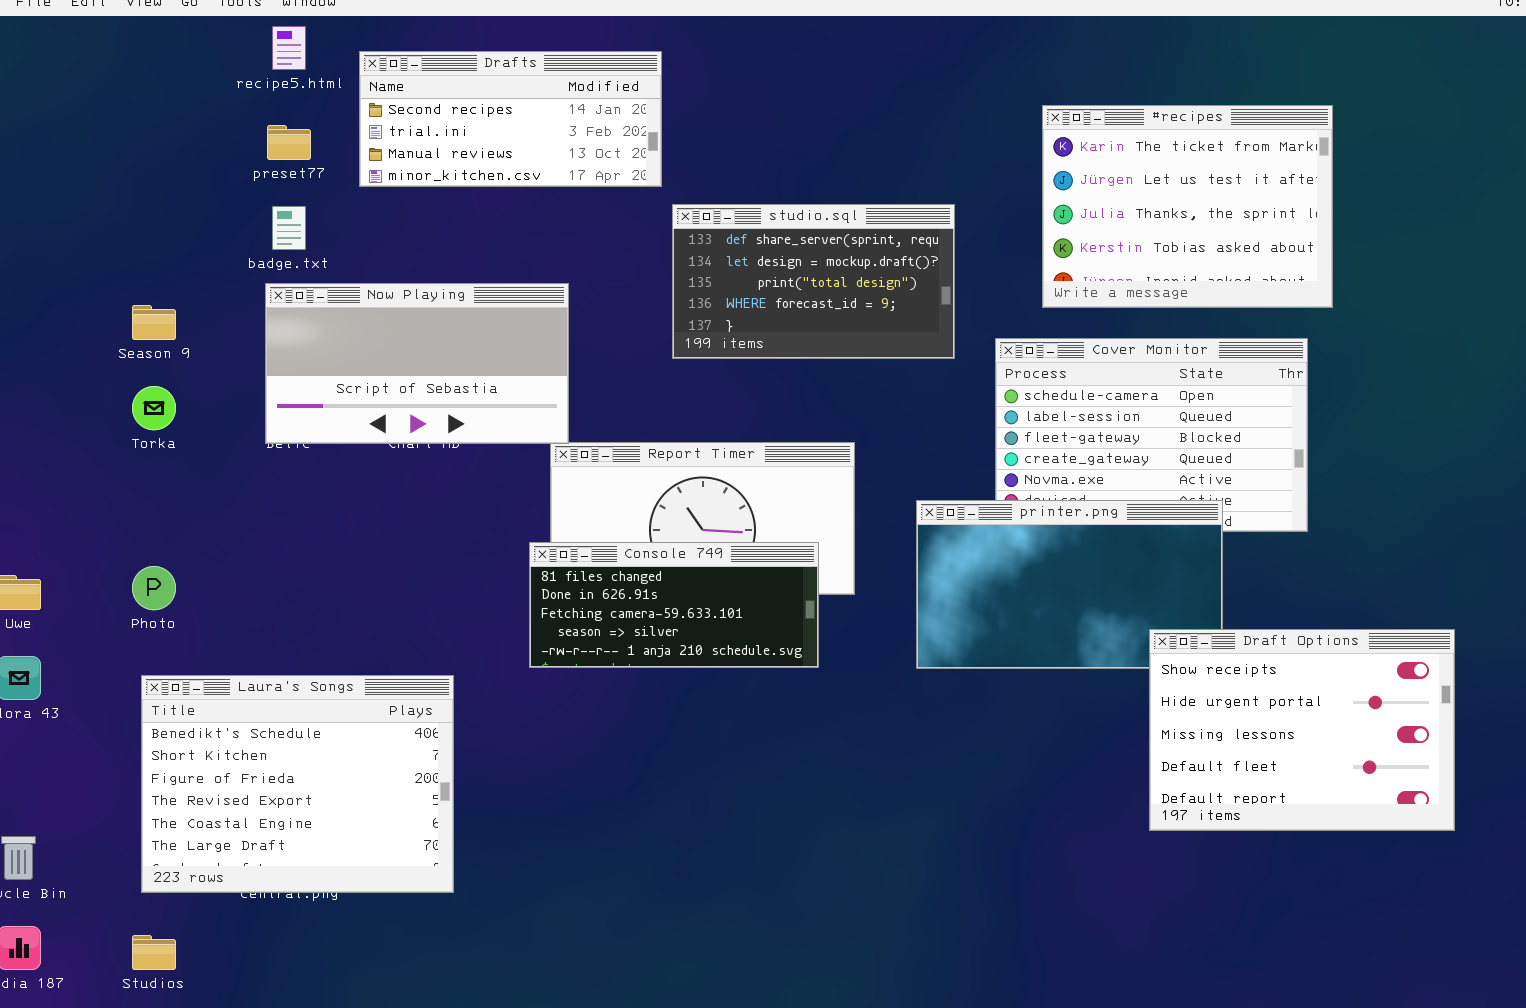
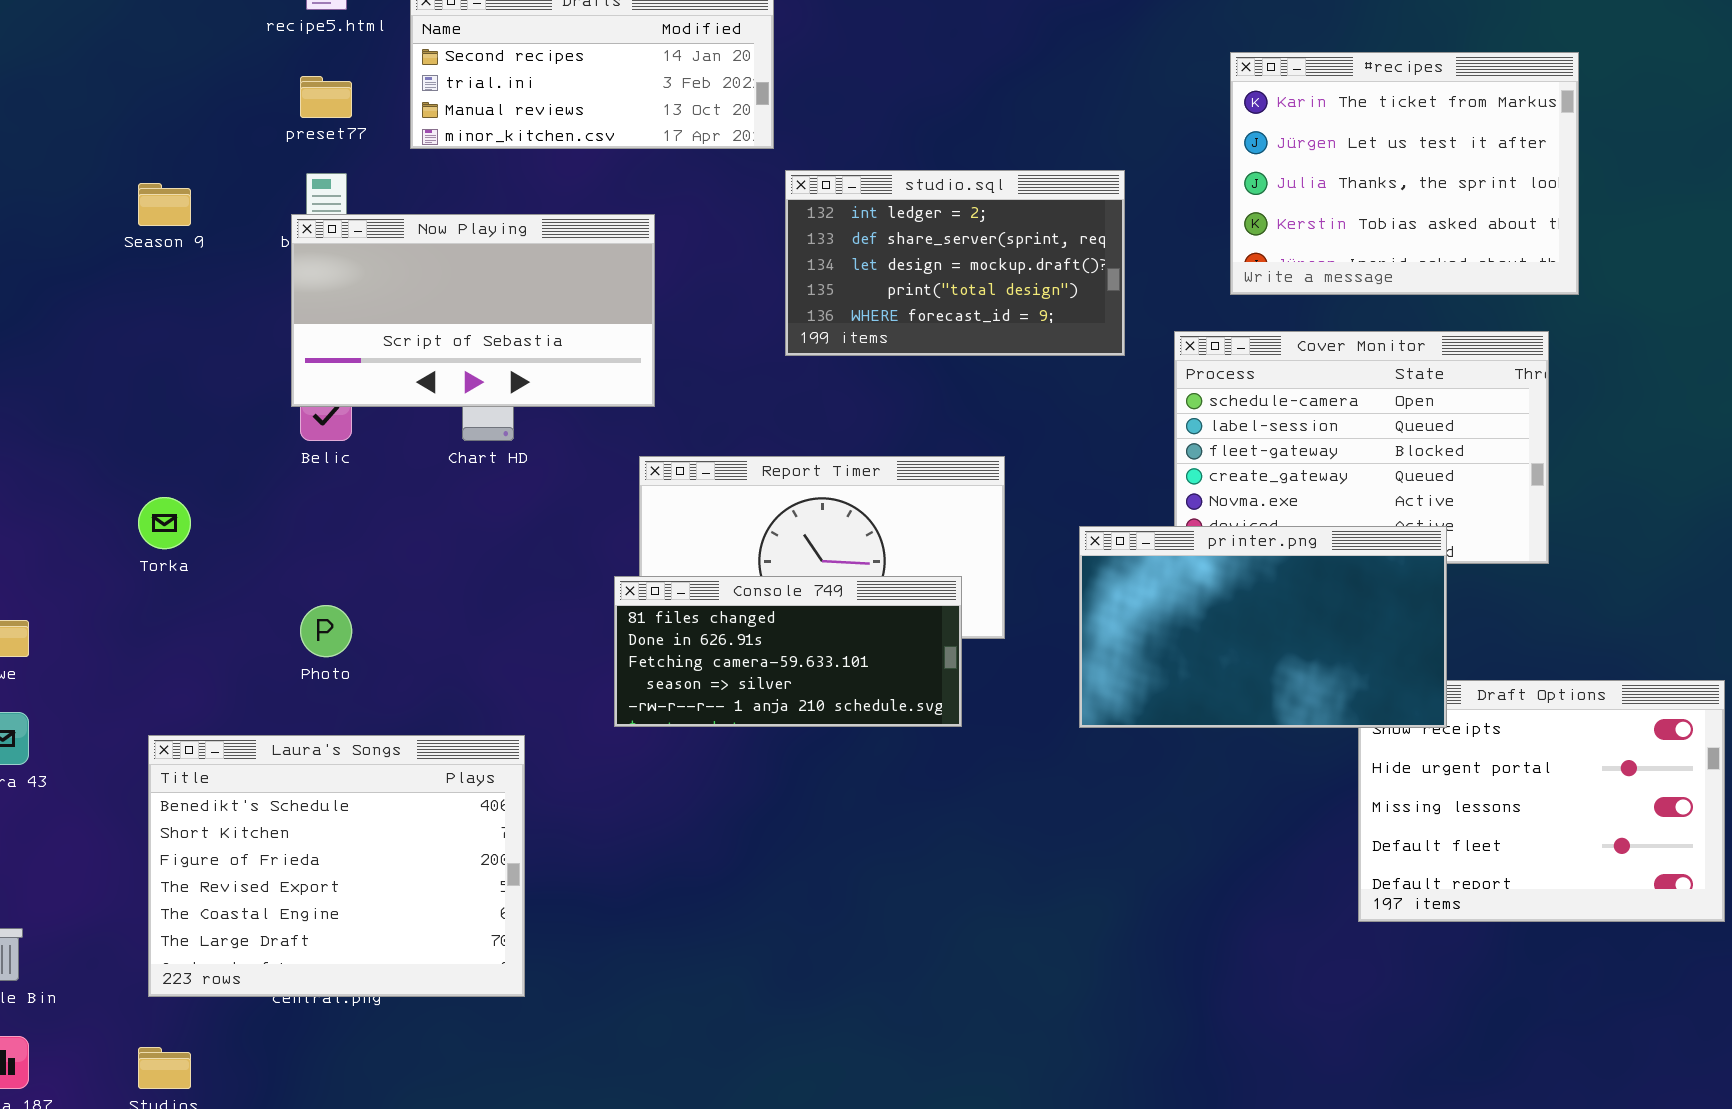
studio.sql: [672,204,955,359] -> [785,170,1125,356], scrolled up 1 row
Now Playing: [265,283,569,444] -> [291,214,655,407], moved
Season 9: [132,305,176,340] -> [138,183,191,226], moved
Torka: [132,386,176,430] -> [138,497,191,549], moved
printer.png: [916,500,1223,669] -> [1079,526,1447,728], raised
Photo: [132,566,176,610] -> [300,605,352,657], moved

